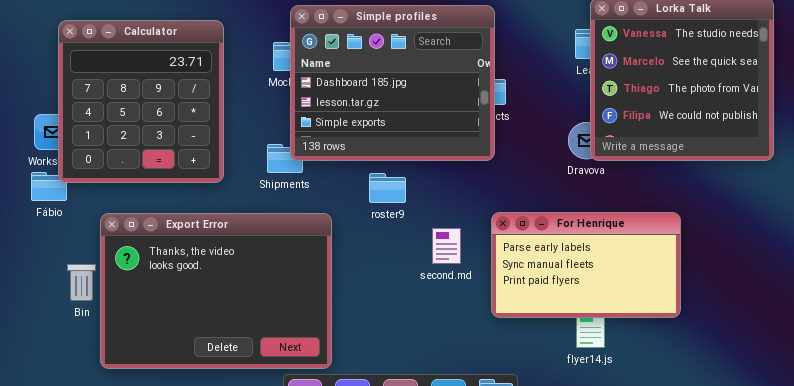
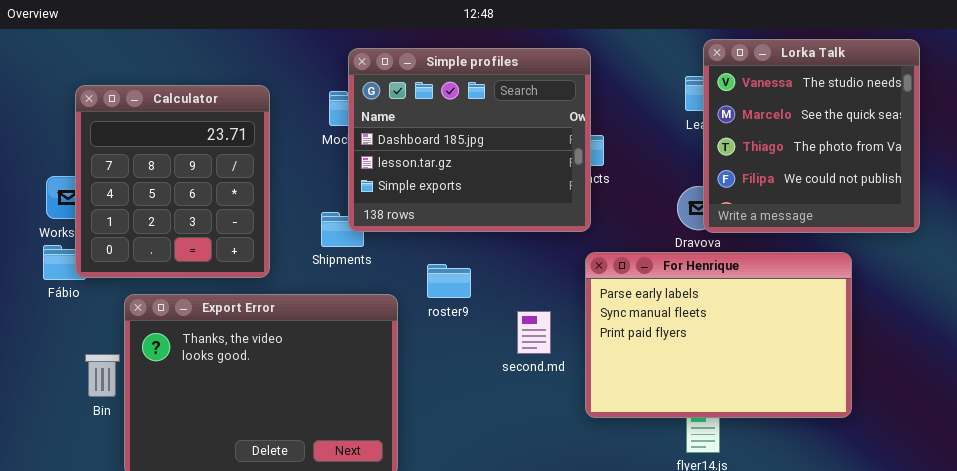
Calculator: [58,20,224,183] -> [75,85,270,278], moved
roster9: [369,173,406,203] -> [427,264,471,298], moved
For Henrique: [491,212,681,318] -> [585,252,852,418], resized

